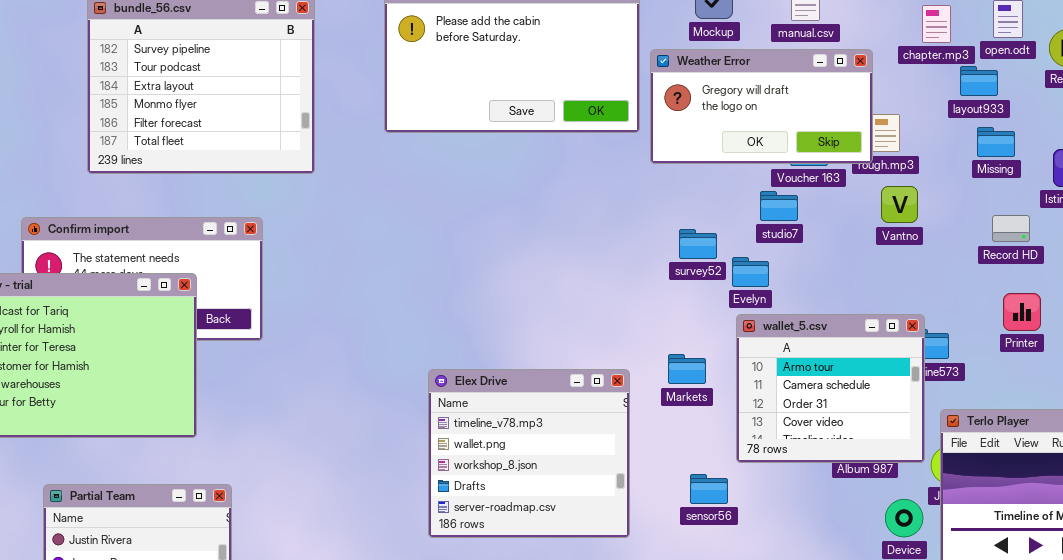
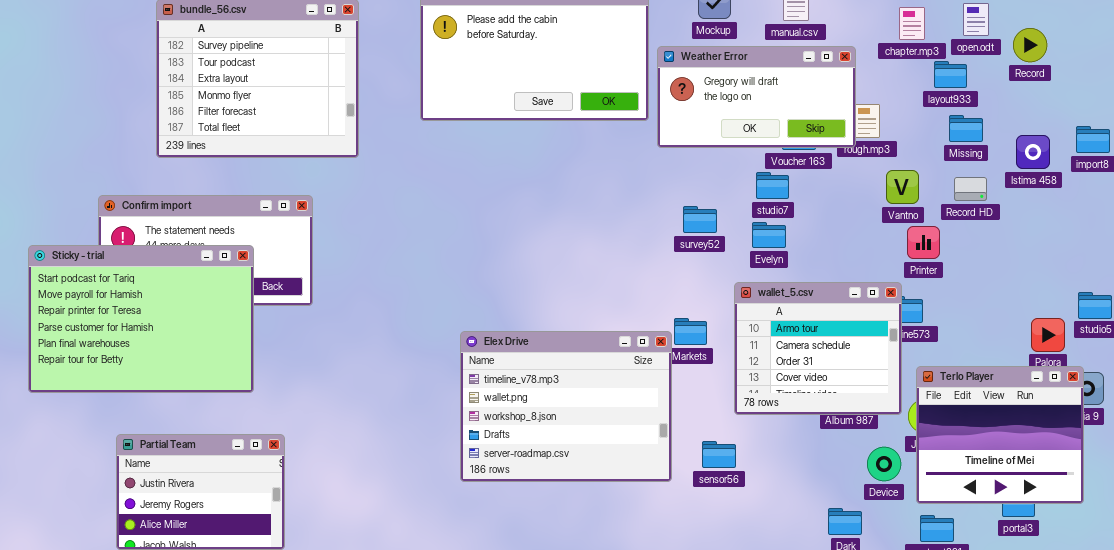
Vantno: [881,186,918,223] -> [886,170,919,204], moved
Record HD: [992,215,1030,242] -> [954,177,987,201], moved
Evelyn: [732,257,769,287] -> [752,222,786,248], moved
Printer: [1003,293,1041,331] -> [907,226,940,259], moved
Elex Drive: [428,369,630,538] -> [460,331,672,482], resized
sensor56: [690,474,728,504] -> [702,441,736,468], moved

